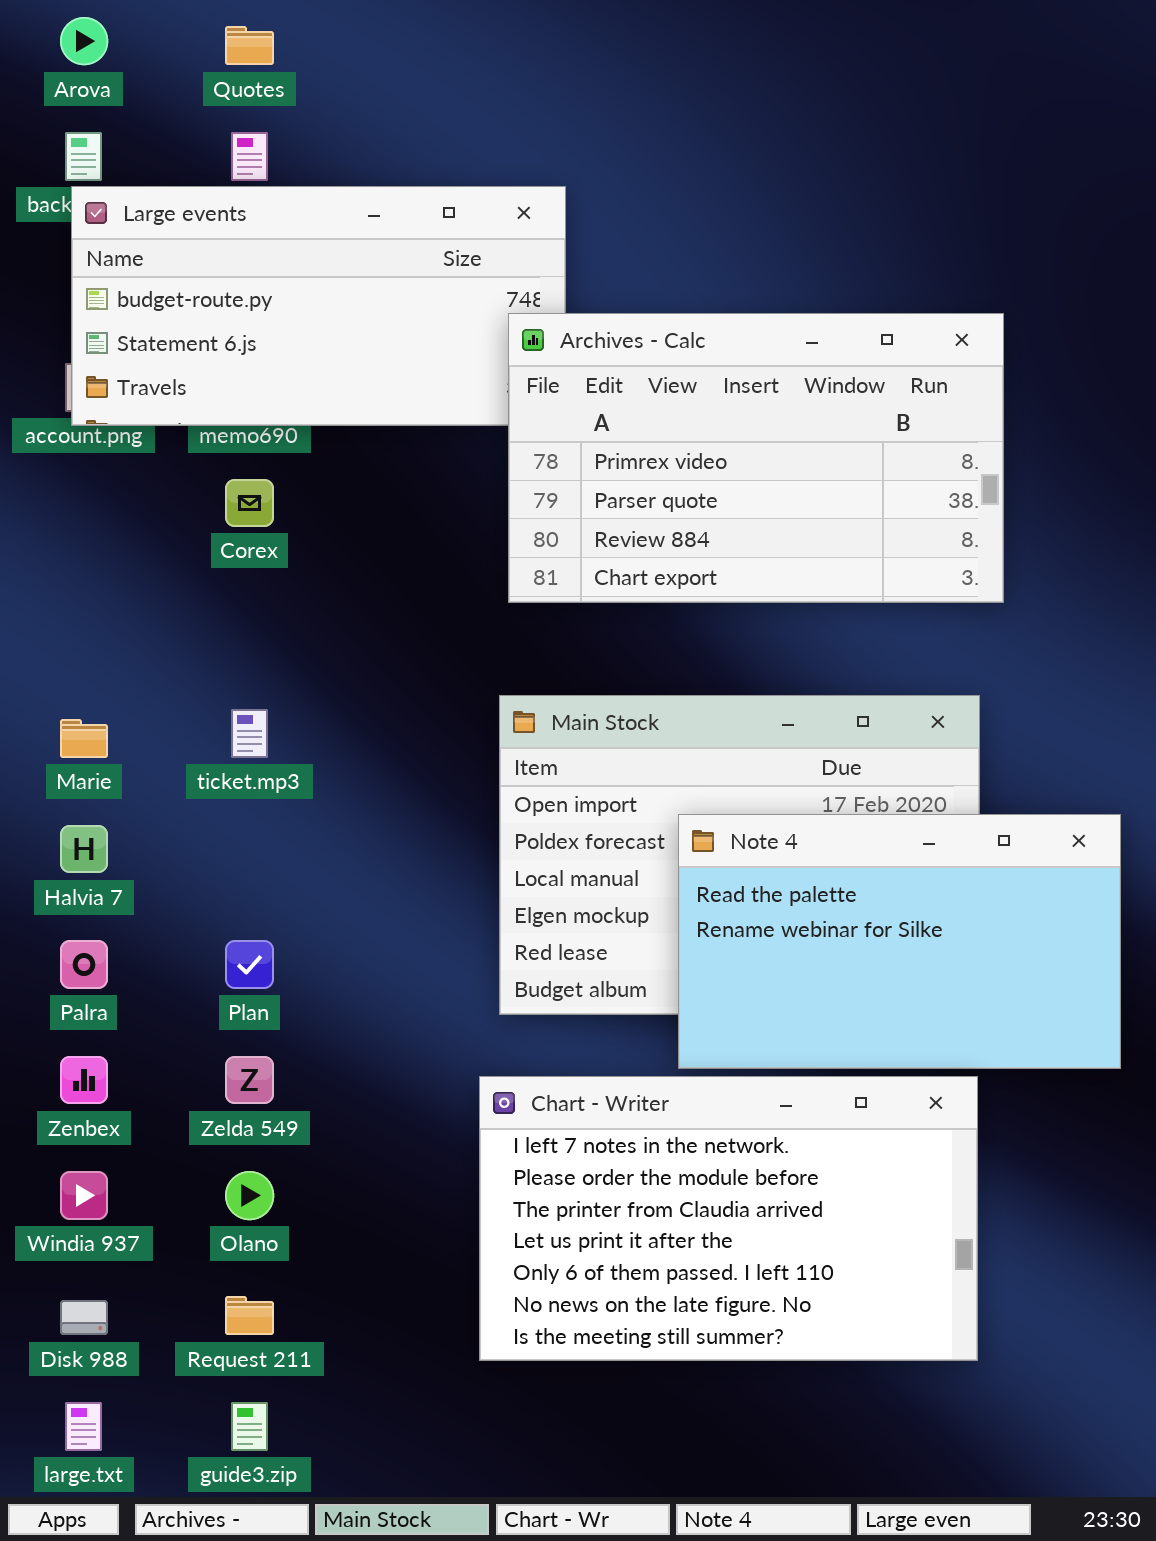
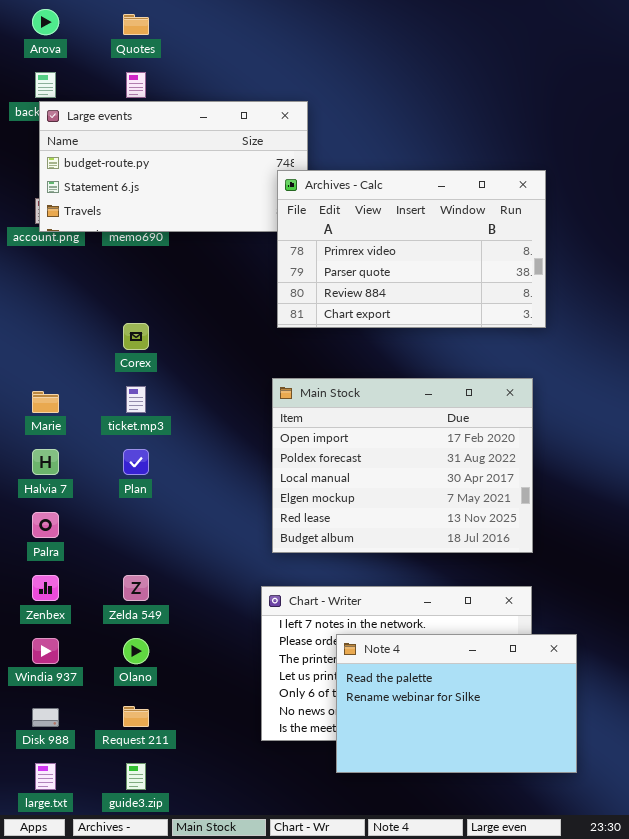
Corex: [225,479,274,527] -> [123,323,149,350], moved
Note 4: [678,814,1121,1069] -> [336,634,577,773], moved
Plan: [225,940,274,989] -> [123,449,149,475], moved

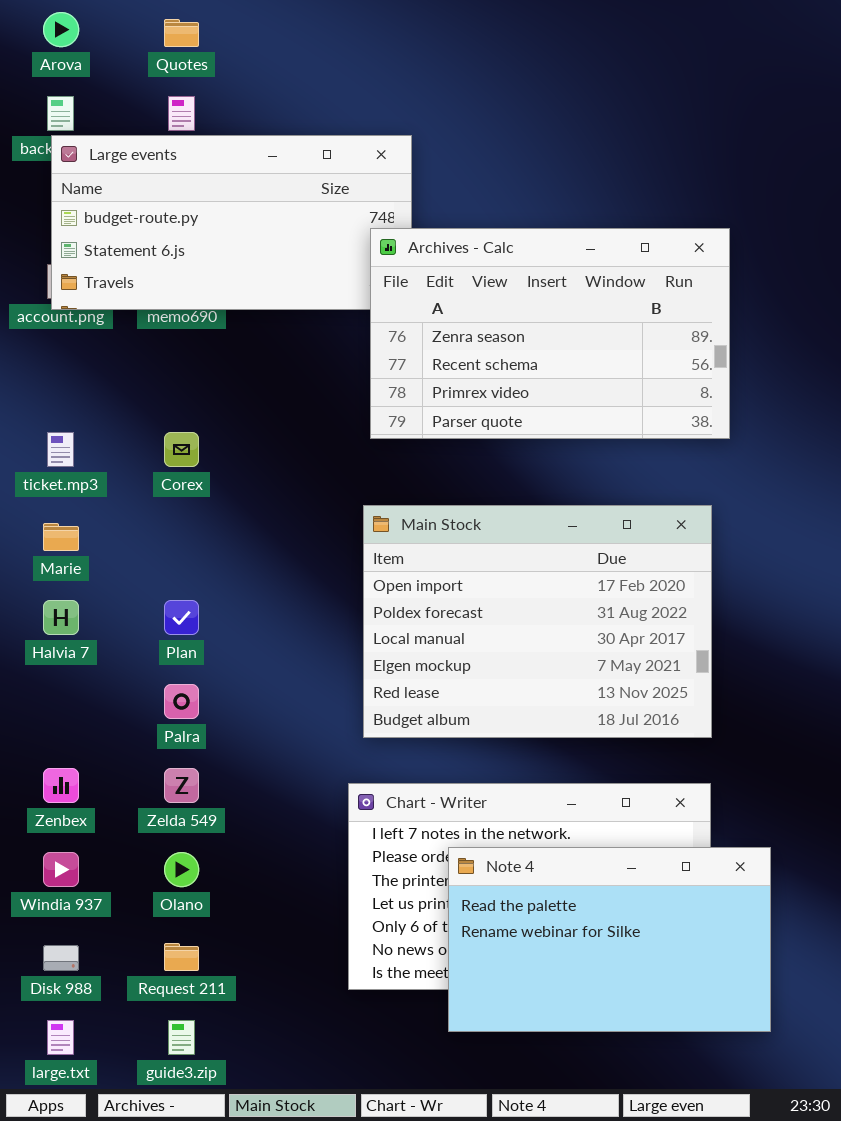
Archives - Calc: [277,170,546,328] -> [370,228,730,439], scrolled up 2 rows
ticket.mp3: [126,386,146,413] -> [47,432,74,467], moved
Palra: [32,512,59,538] -> [164,684,199,719], moved

